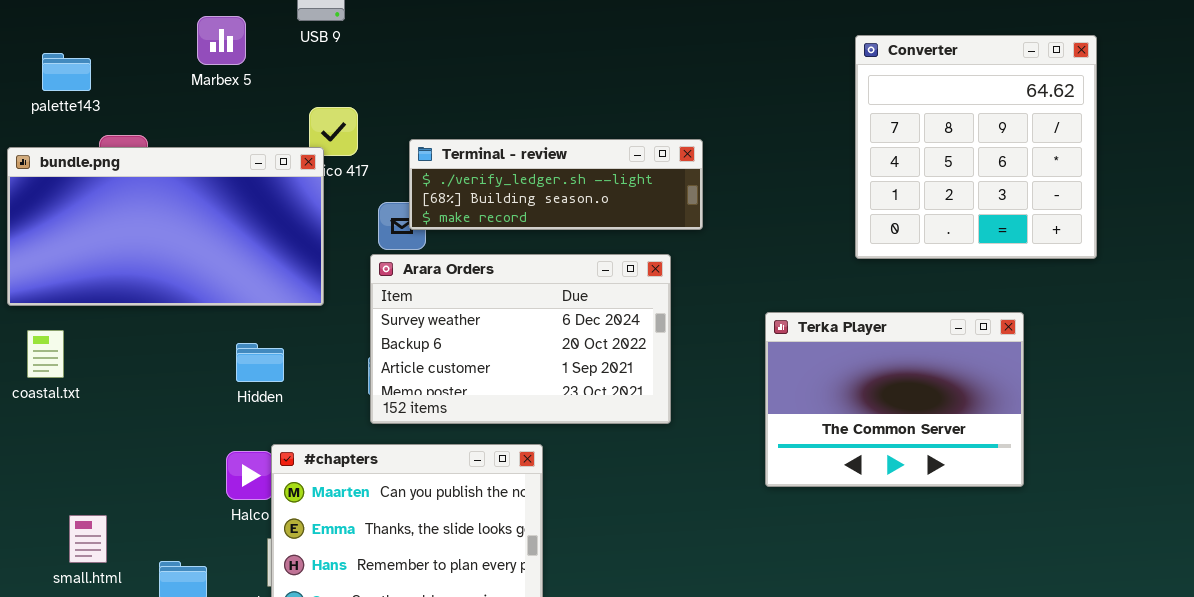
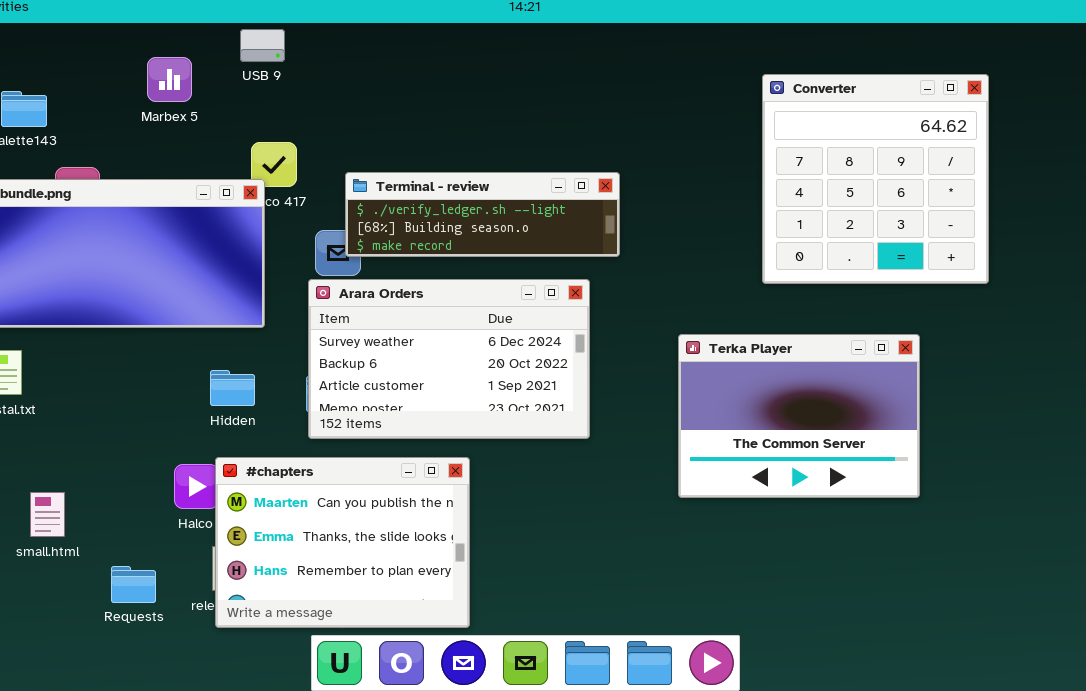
Hidden: [236,343,284,382] -> [210,370,255,406], moved
small.html: [69,515,107,563] -> [30,492,65,537], moved

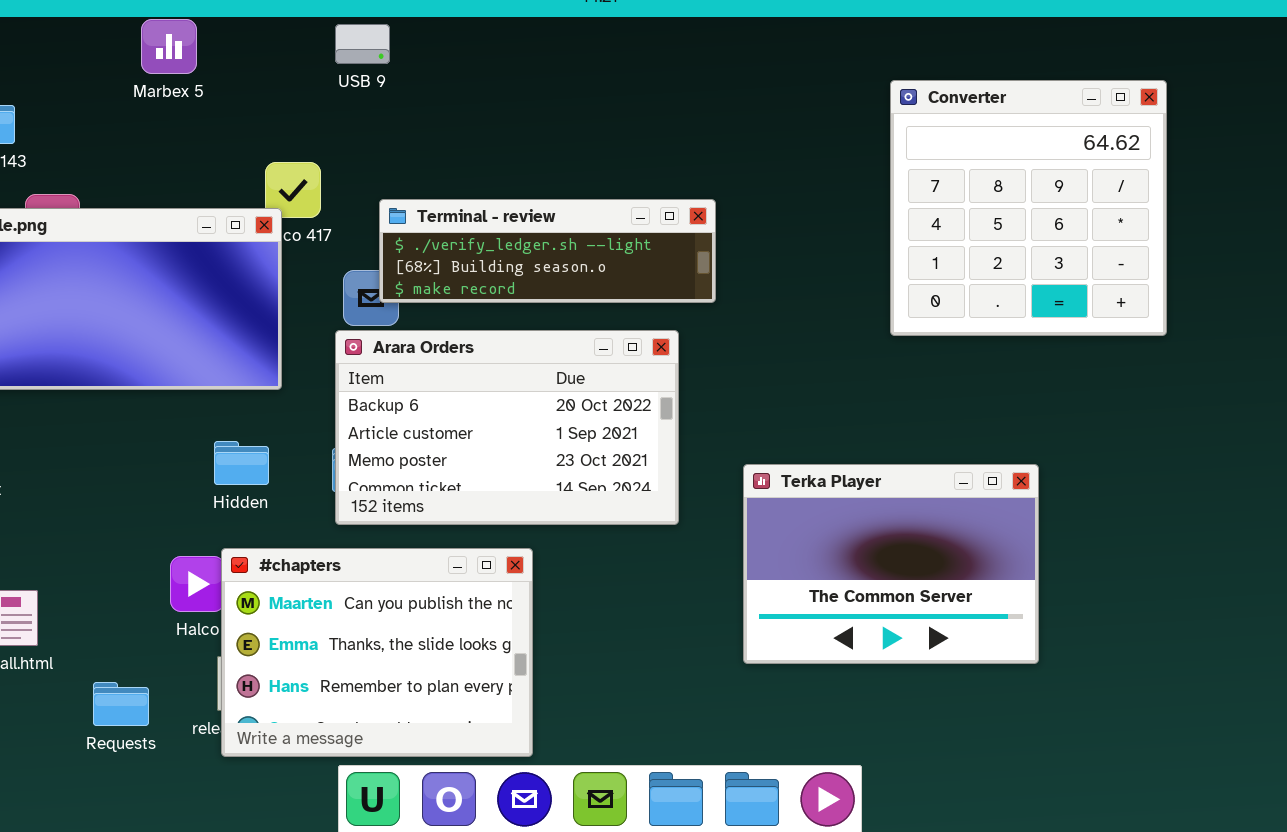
USB 9: [240,29,285,62] -> [335,24,390,64], moved
Marbex 5: [147,57,192,102] -> [141,19,197,74], moved
Arara Orders: [308,279,590,439] -> [335,330,679,525], scrolled down 1 row
Terka Player: [678,334,920,498] -> [743,464,1039,664], moved

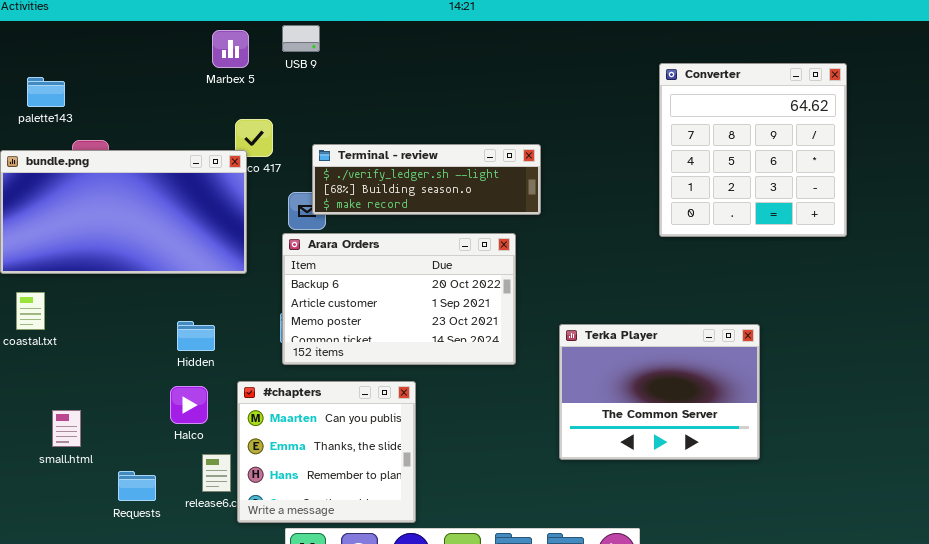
Marbex 5: [141,19,197,74] -> [212,30,249,68], moved
Hidden: [214,441,269,485] -> [177,321,215,351], moved
#chapters: [221,548,533,757] -> [237,381,416,523], resized

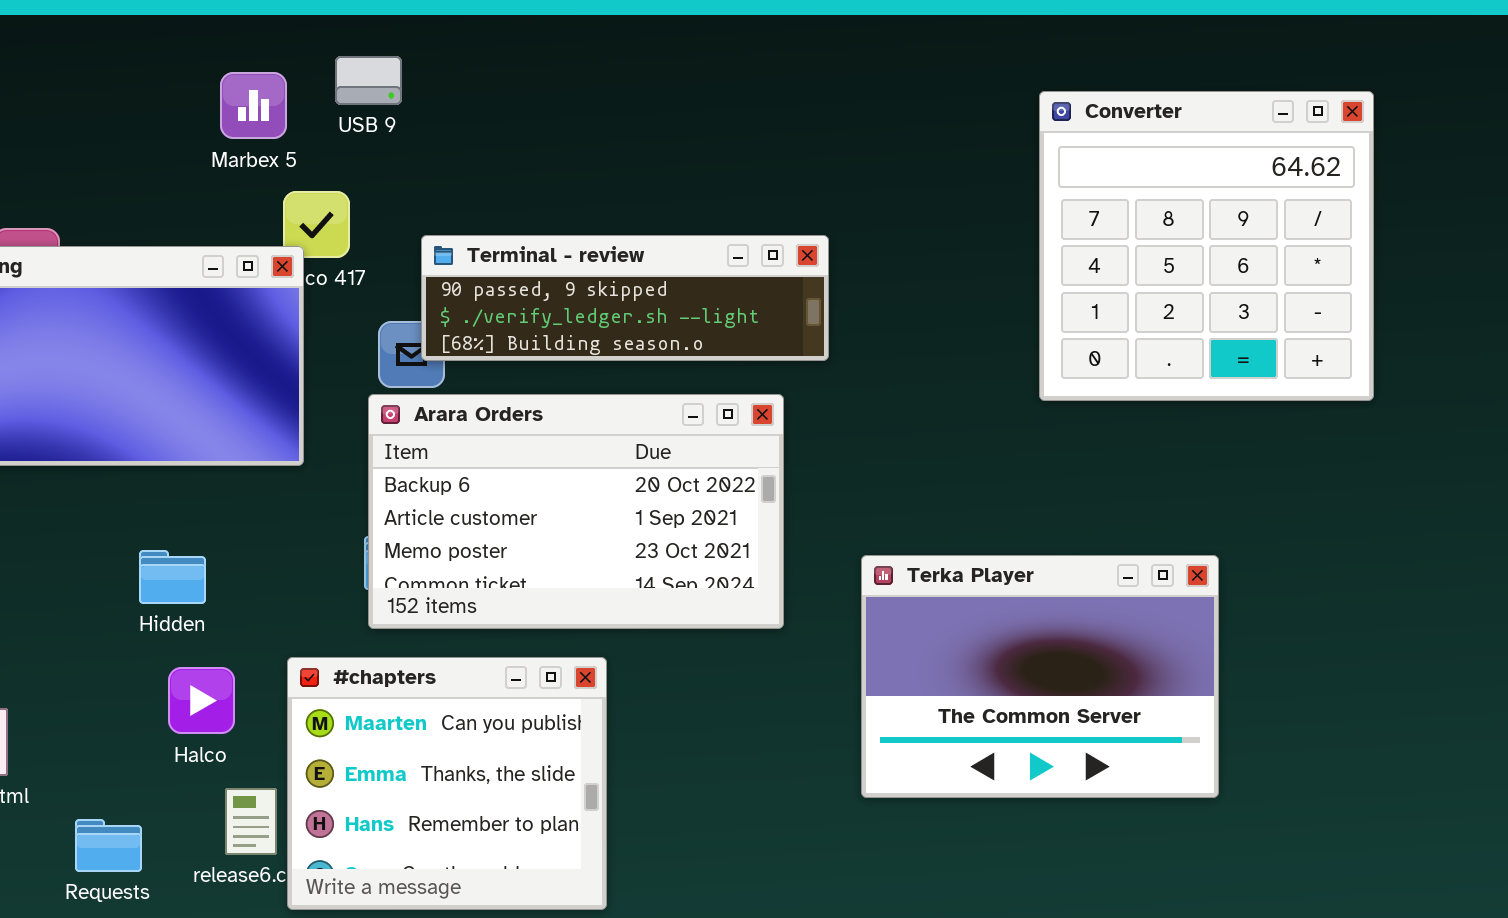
USB 9: [282,25,320,52] -> [335,56,402,105], moved
Marbex 5: [212,30,249,68] -> [220,72,287,139], moved
Terminal - review: [312,144,541,215] -> [421,235,829,361], scrolled up 1 row
Hidden: [177,321,215,351] -> [139,550,206,604], moved

